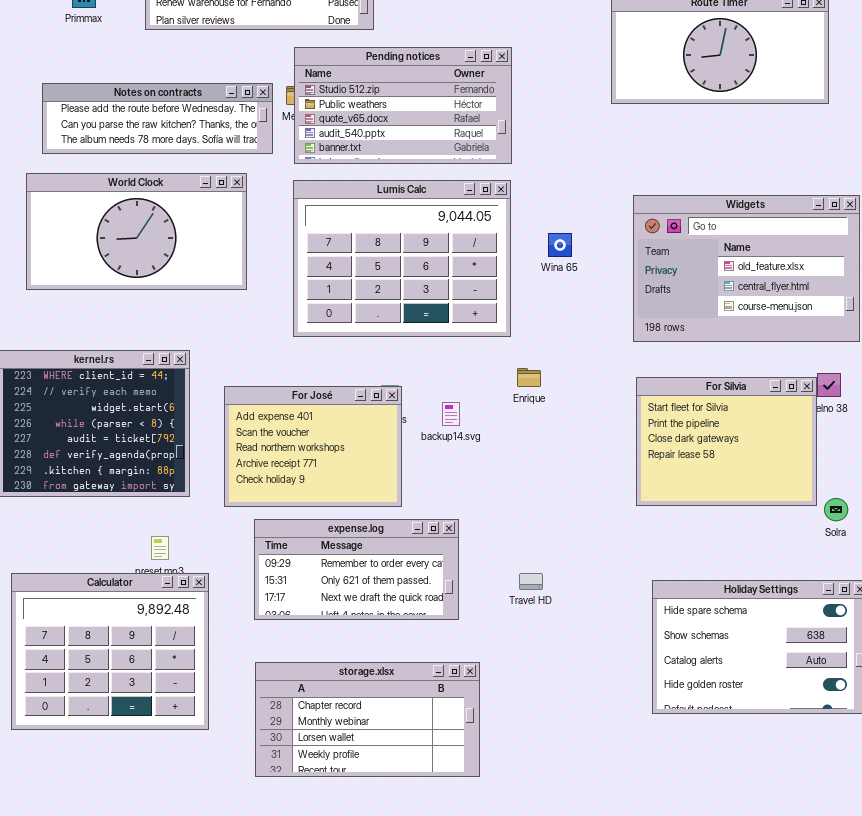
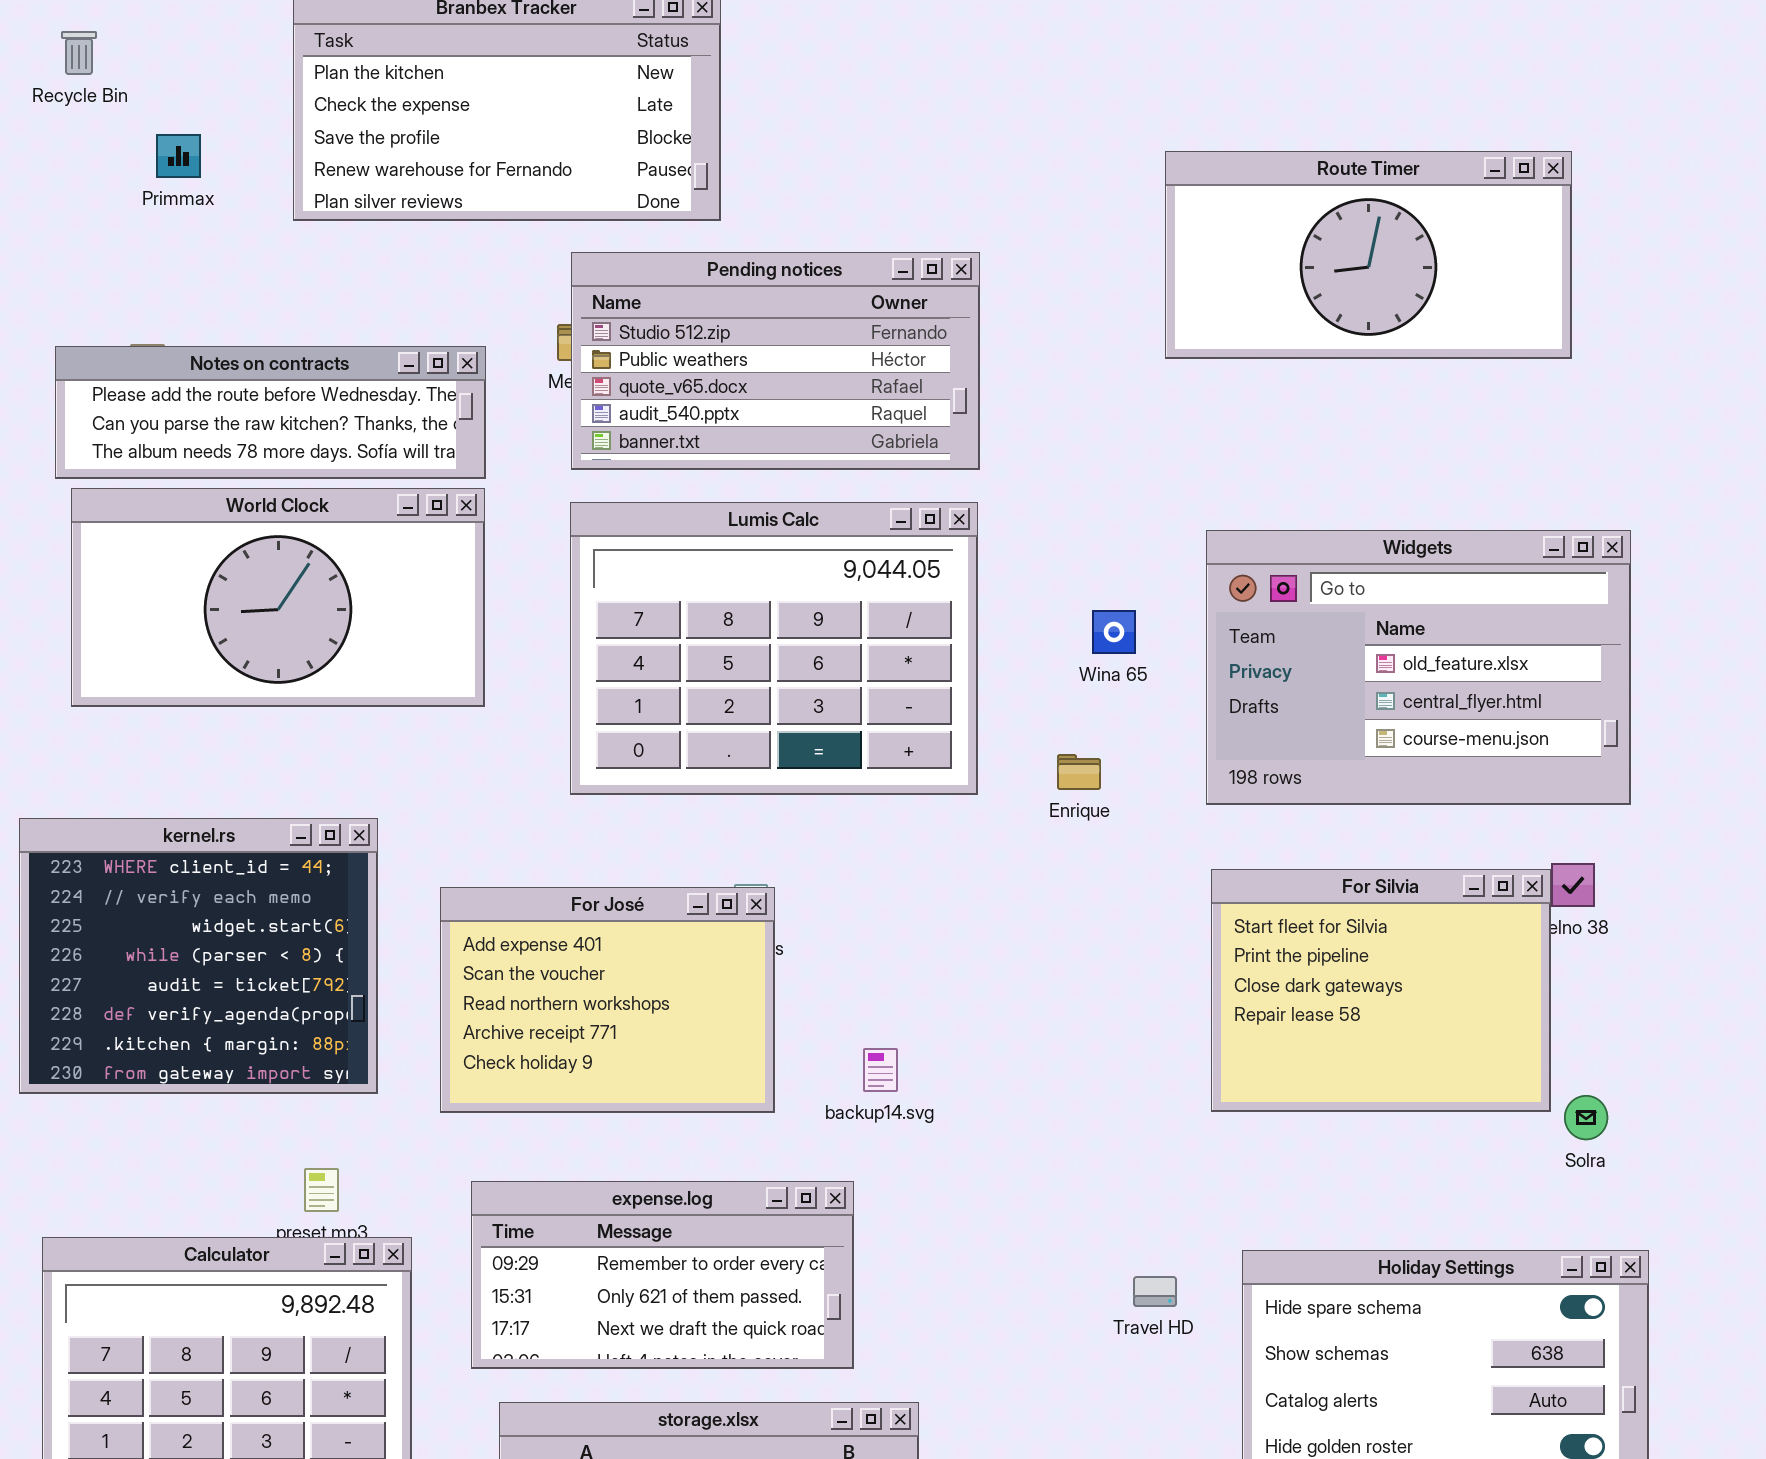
Notes on contracts: [42,83,273,154] -> [55,346,486,479], moved
Wina 65: [548,233,572,257] -> [1092,610,1136,654], moved
Enrique: [517,368,541,387] -> [1057,754,1101,790], moved
backup14.svg: [442,402,460,426] -> [863,1048,898,1092], moved
expense.log: [254,519,459,620] -> [471,1181,854,1369], moved
Travel HD: [519,573,543,590] -> [1133,1276,1177,1307], moved

